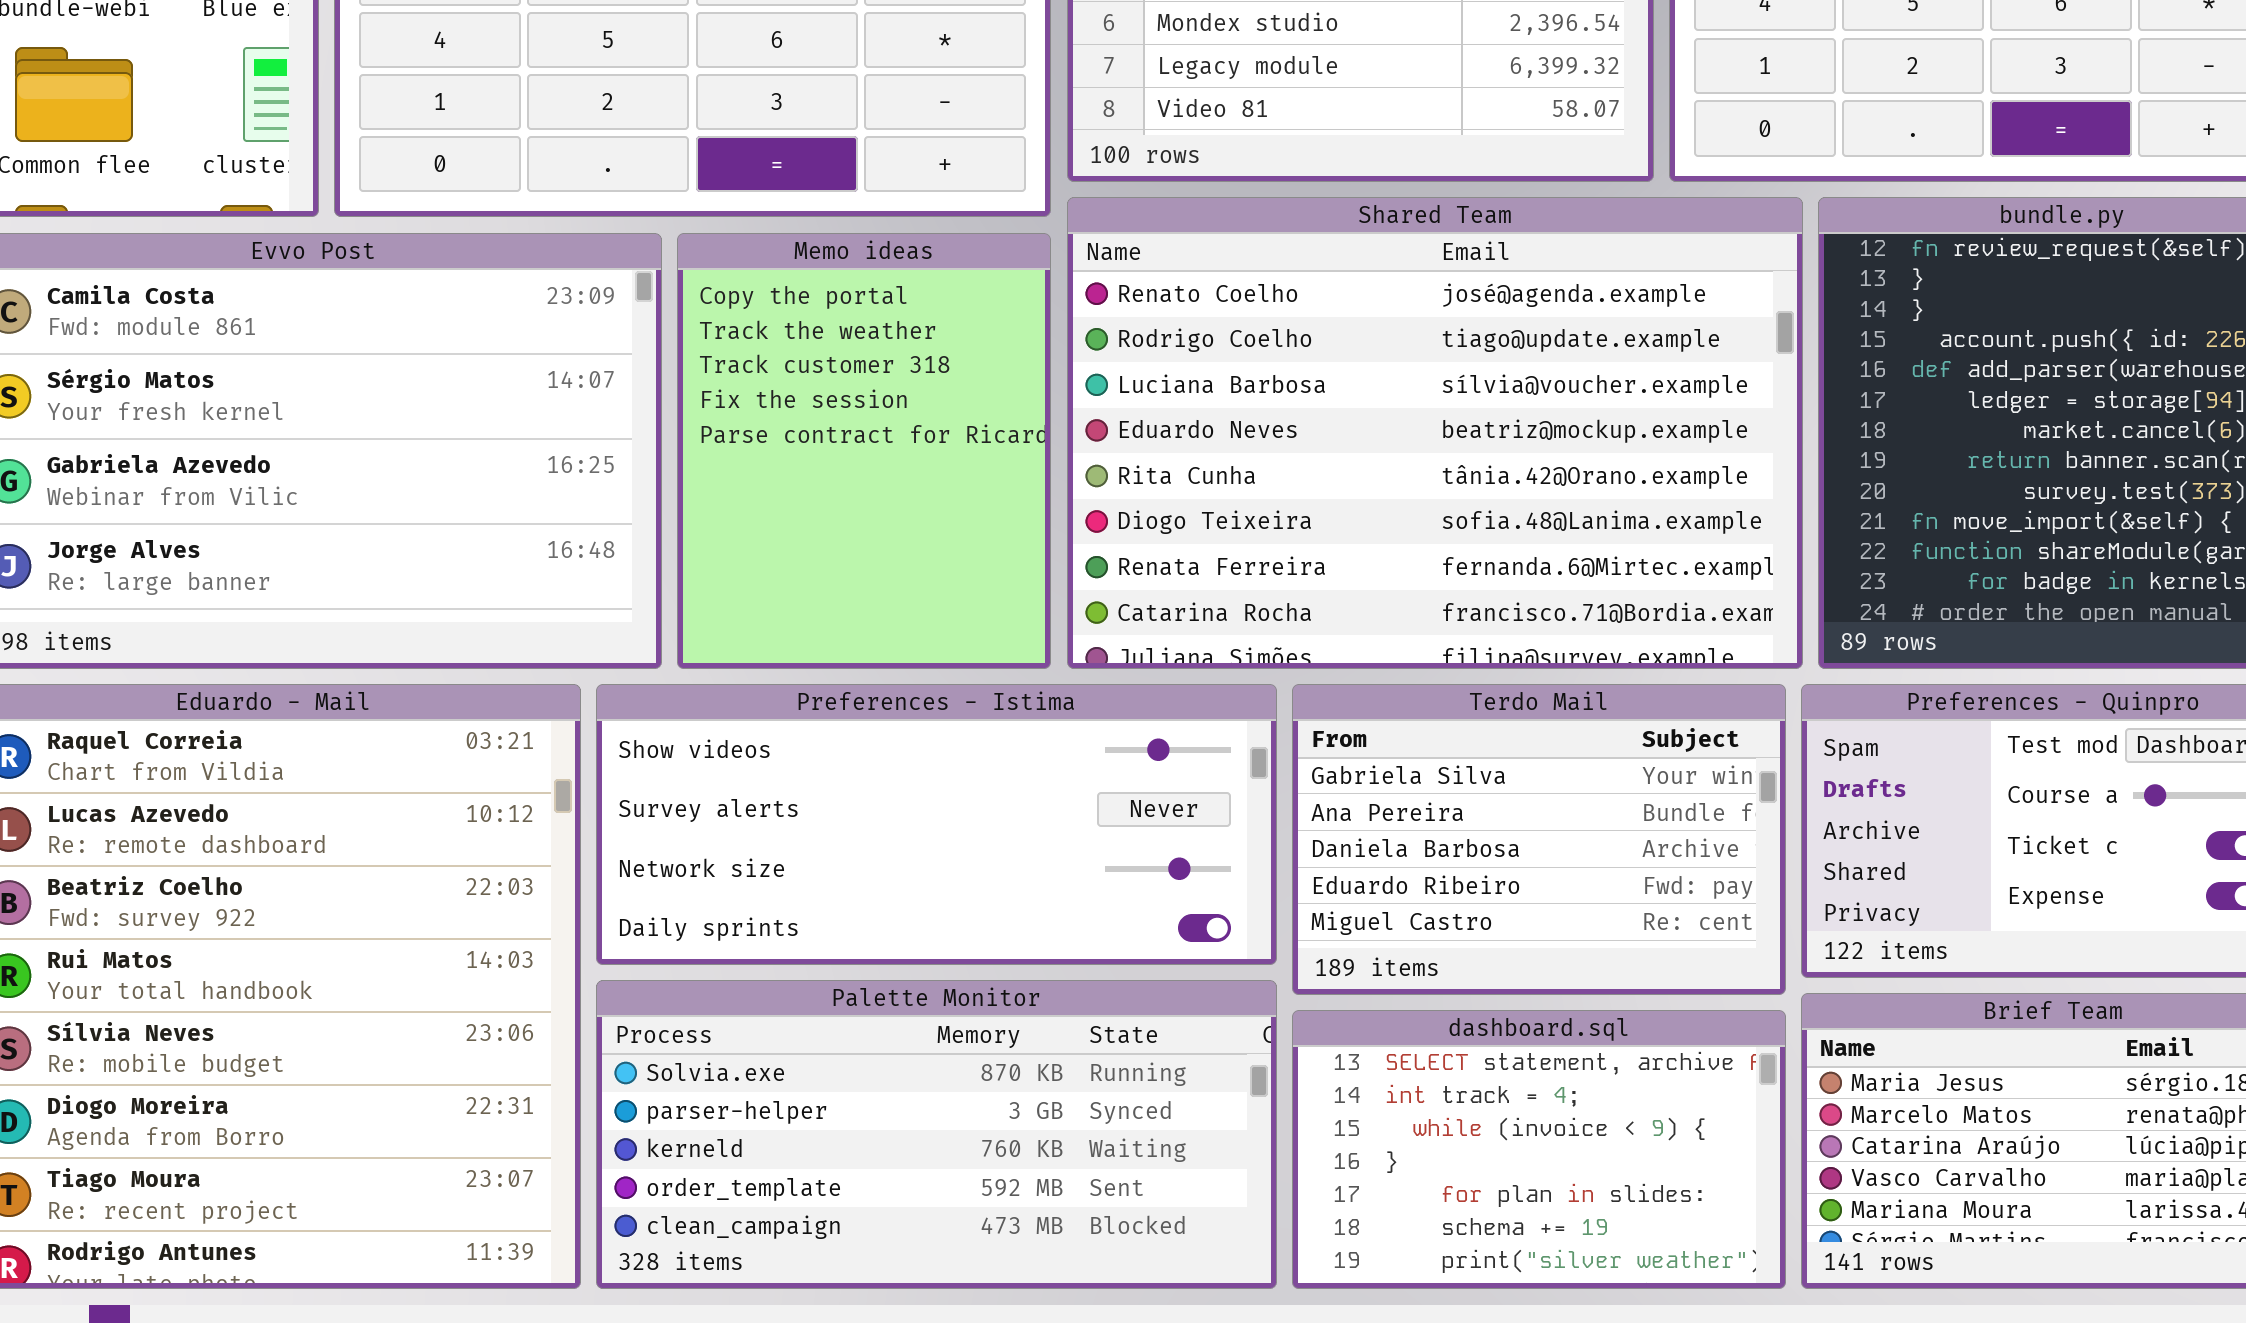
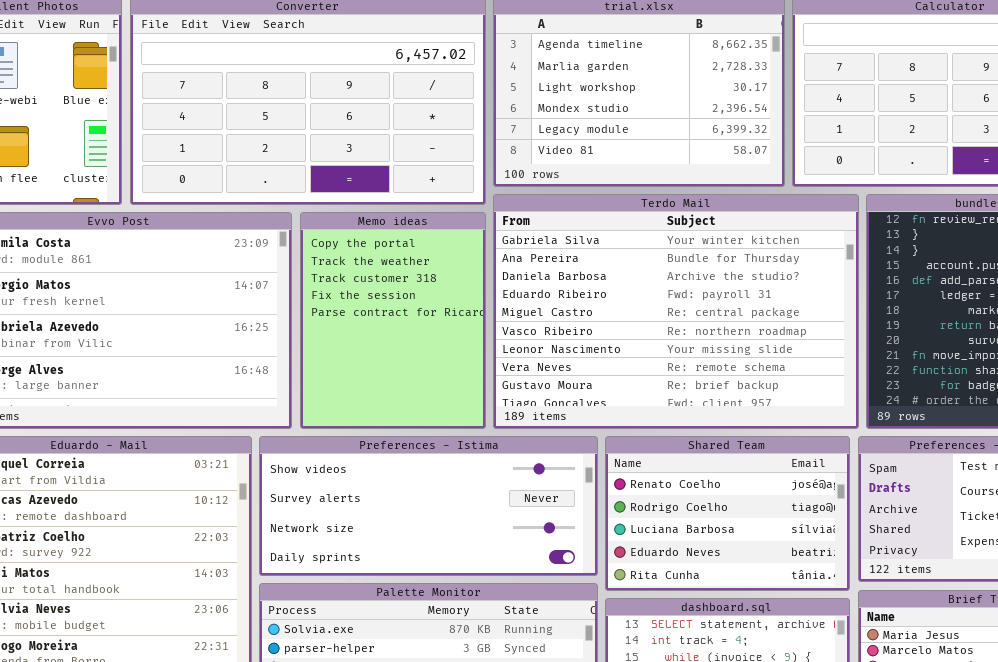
Shared Team: [1067,197,1803,669] -> [605,436,850,591], moved, resized
Terdo Mail: [1292,684,1786,995] -> [493,194,859,429], moved, resized

